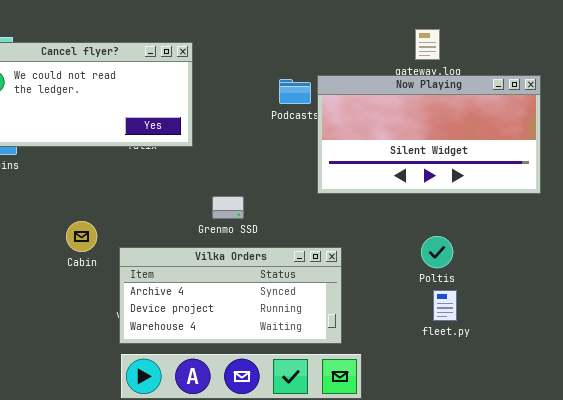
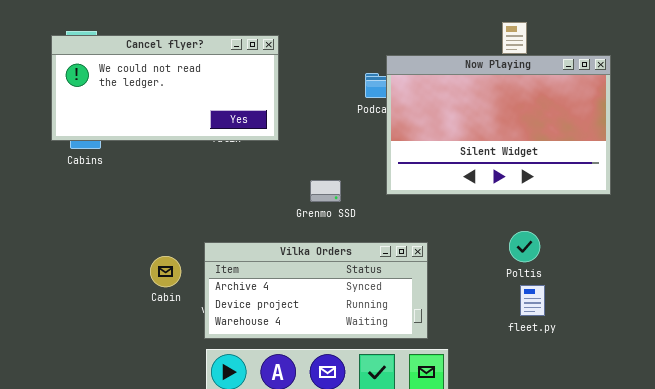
Now Playing: [317,75,541,194] -> [386,55,611,195], moved, resized
Grenmo SSD: [212,196,244,219] -> [310,180,341,202], moved
Cabin: [66,221,97,252] -> [150,256,181,287], moved

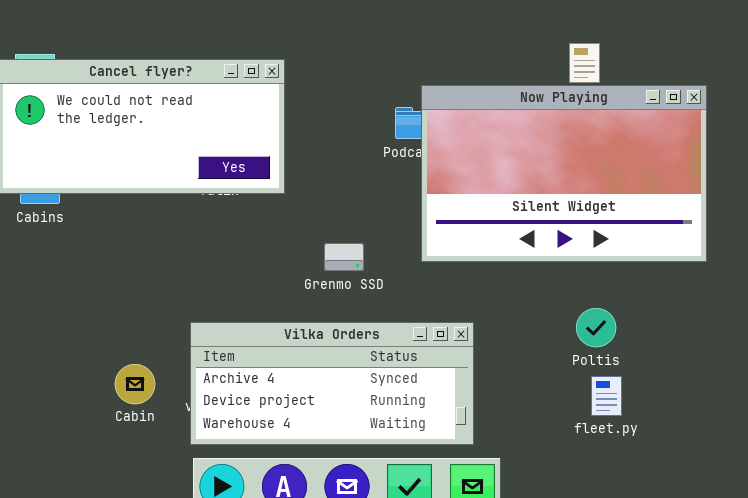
Cabin: [150,256,181,287] -> [115,364,155,404], moved

